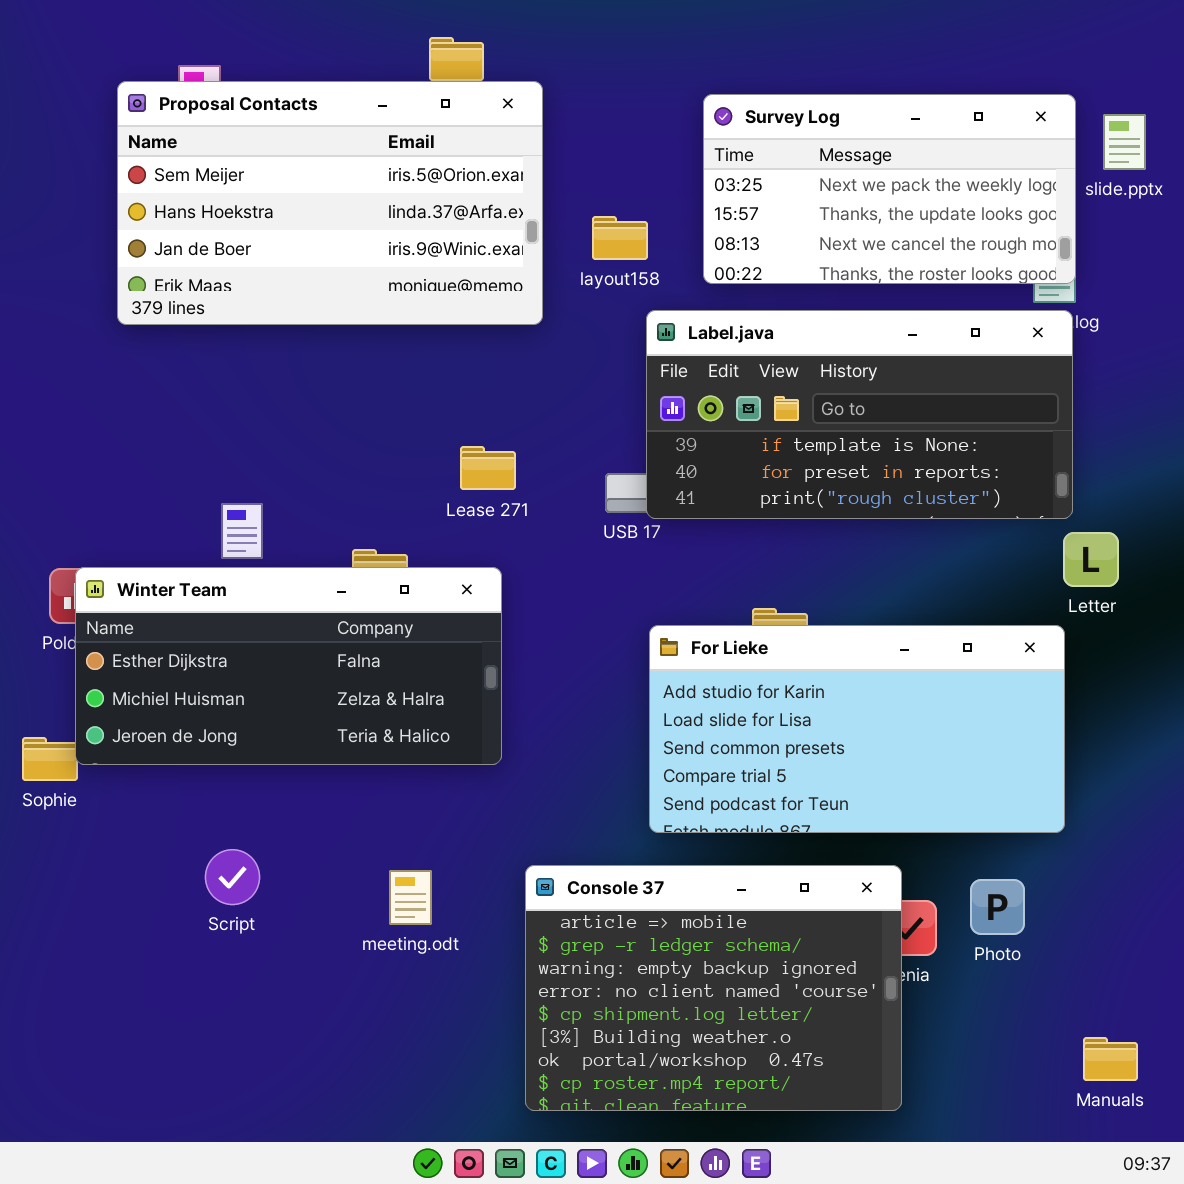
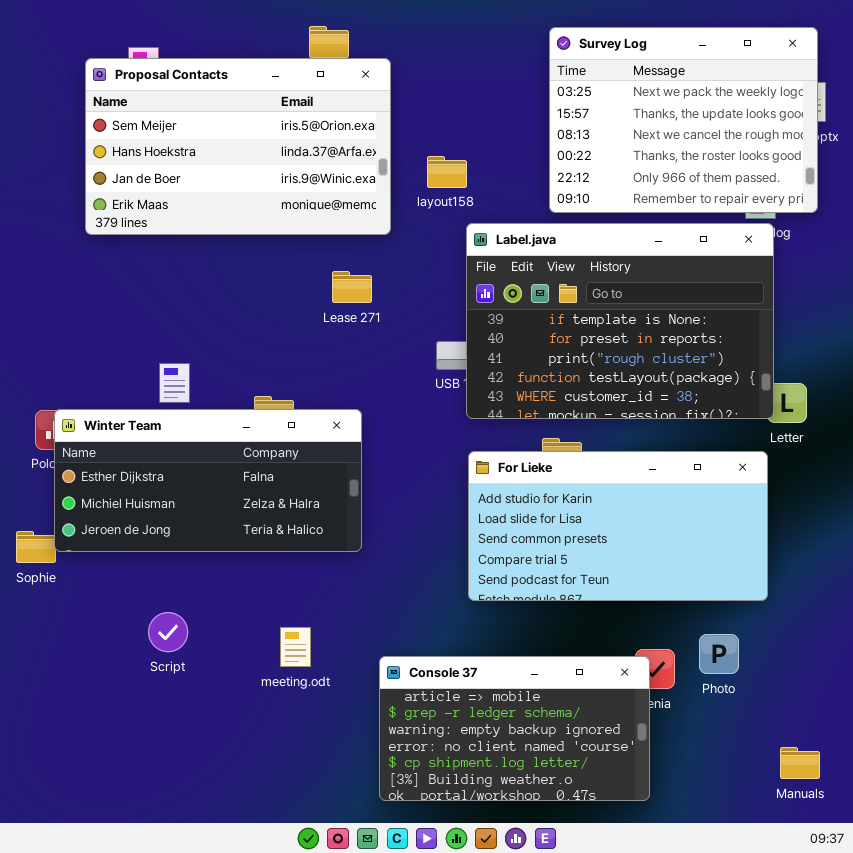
Survey Log: [703,94,1076,284] -> [549,27,818,213], moved, resized
Label.java: [646,310,1073,519] -> [466,223,774,419], resized
Lease 271: [460,446,516,490] -> [332,271,372,303], moved
Console 37: [525,865,902,1111] -> [379,656,650,801], resized

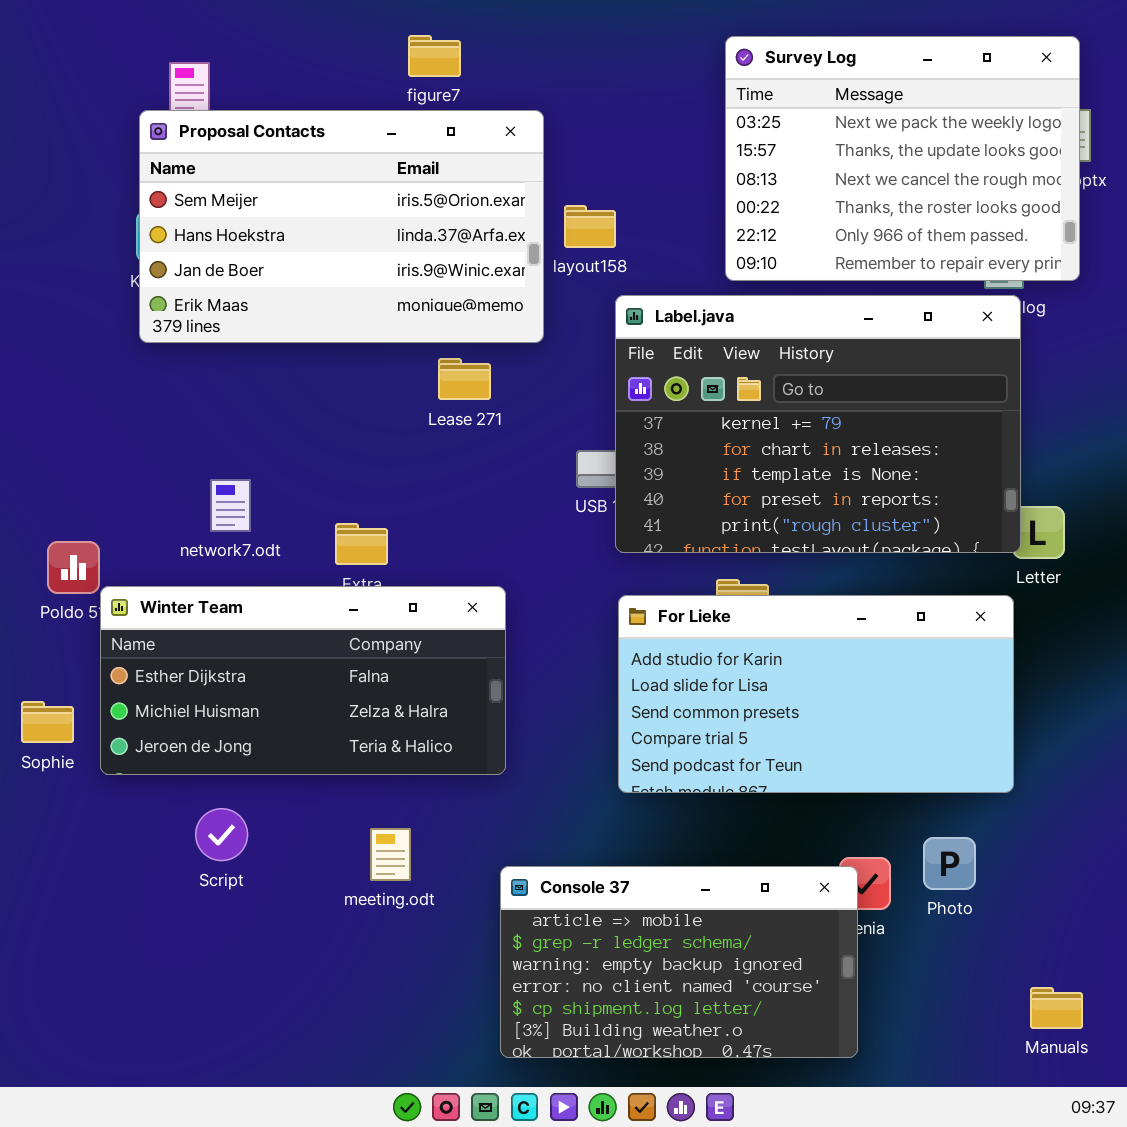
Proposal Contacts: [85,58,391,235] -> [139,110,544,343], moved
Label.java: [466,223,774,419] -> [615,295,1021,553], scrolled up 2 rows
Winter Team: [54,409,362,552] -> [100,586,506,775], moved

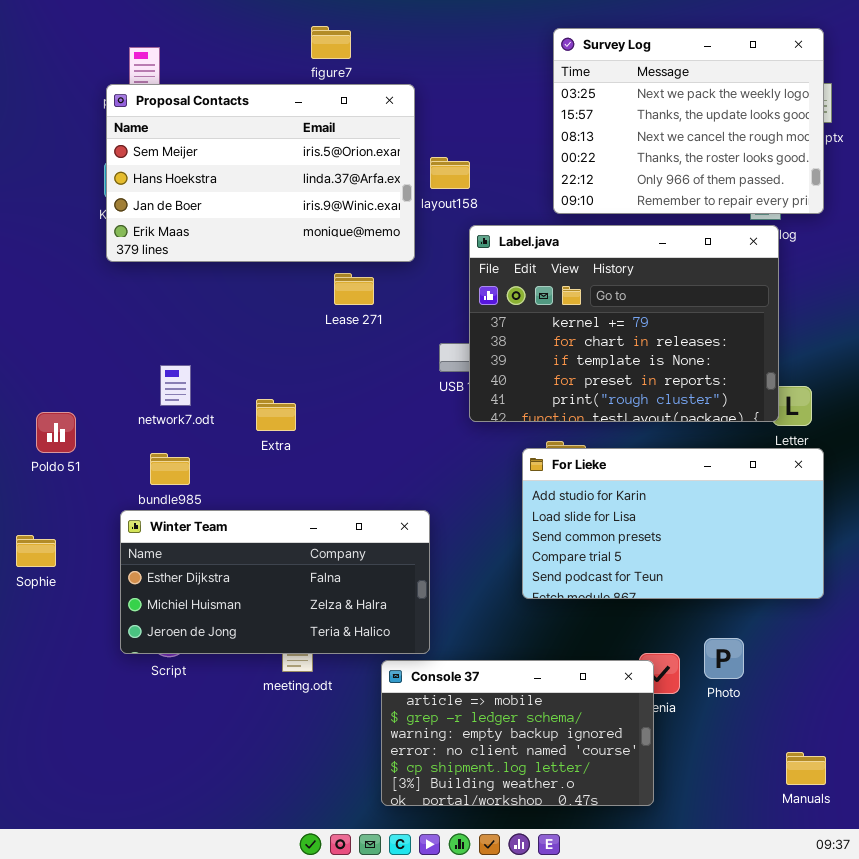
Winter Team: [100,586,506,775] -> [120,510,430,654], moved
For Lieke: [618,595,1014,793] -> [522,448,824,599], moved

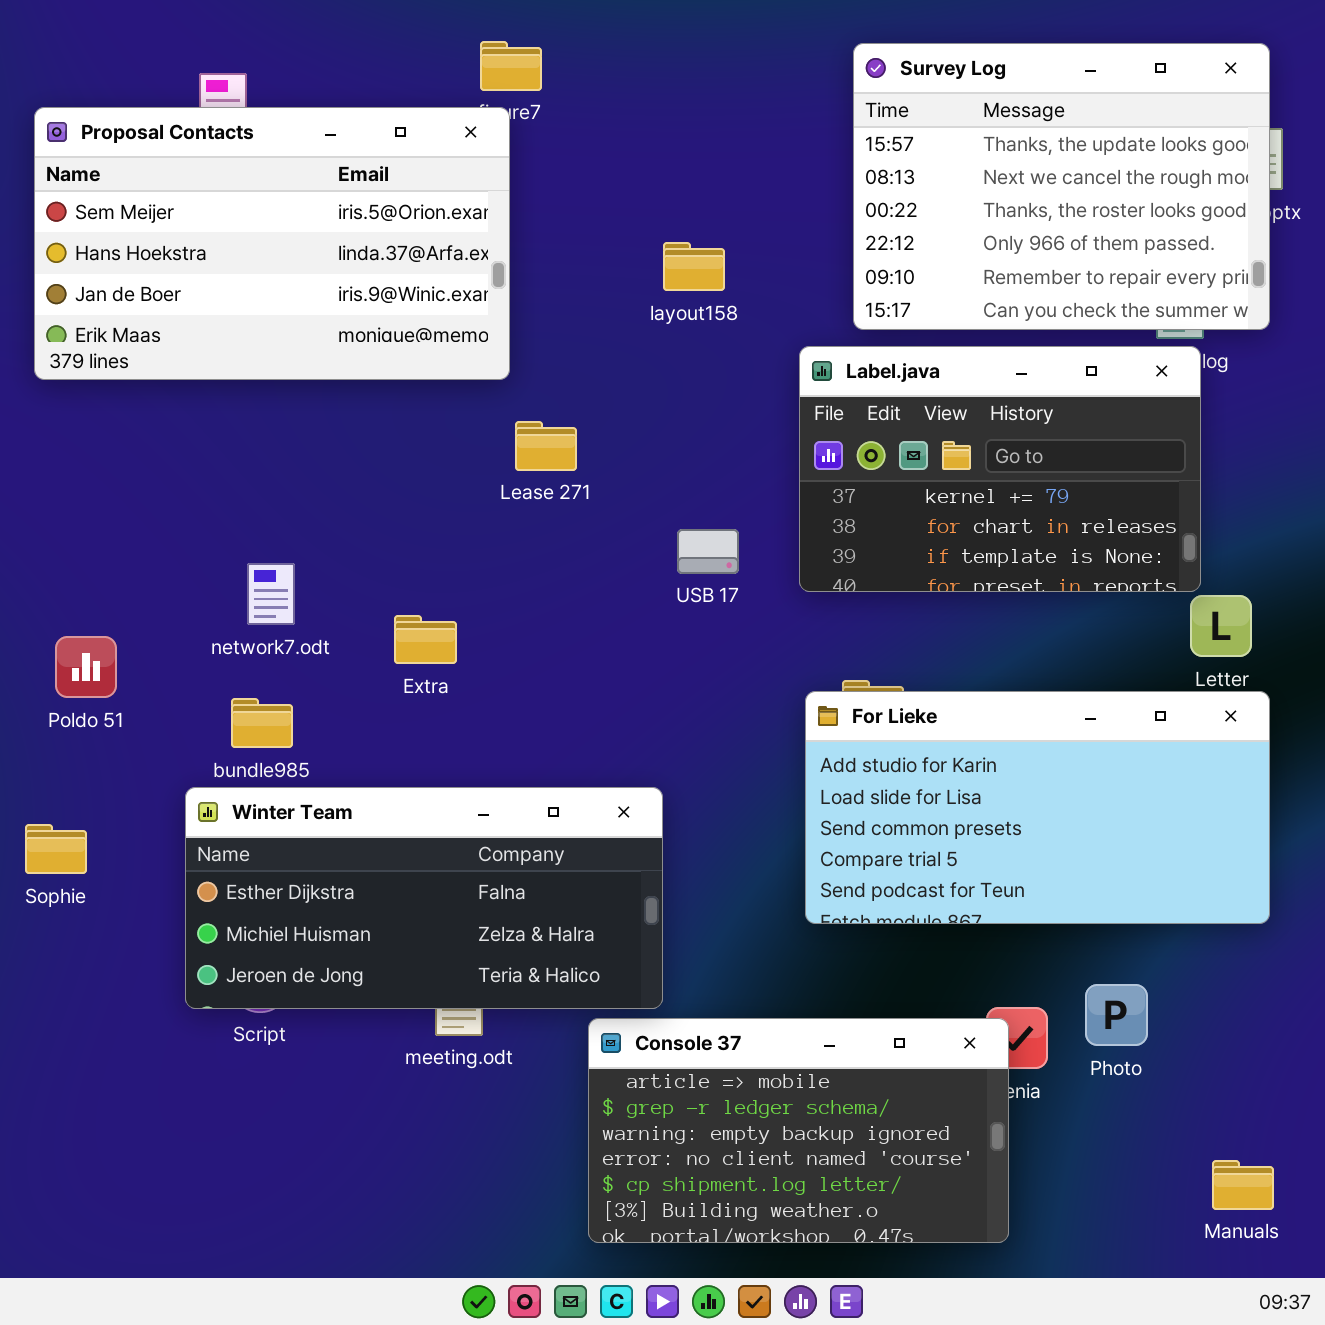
Survey Log: [553,28,824,214] -> [853,43,1270,330], scrolled down 1 row
Proposal Contacts: [106,84,415,262] -> [34,107,510,380], moved
Label.java: [469,225,779,422] -> [799,346,1201,592], resized

